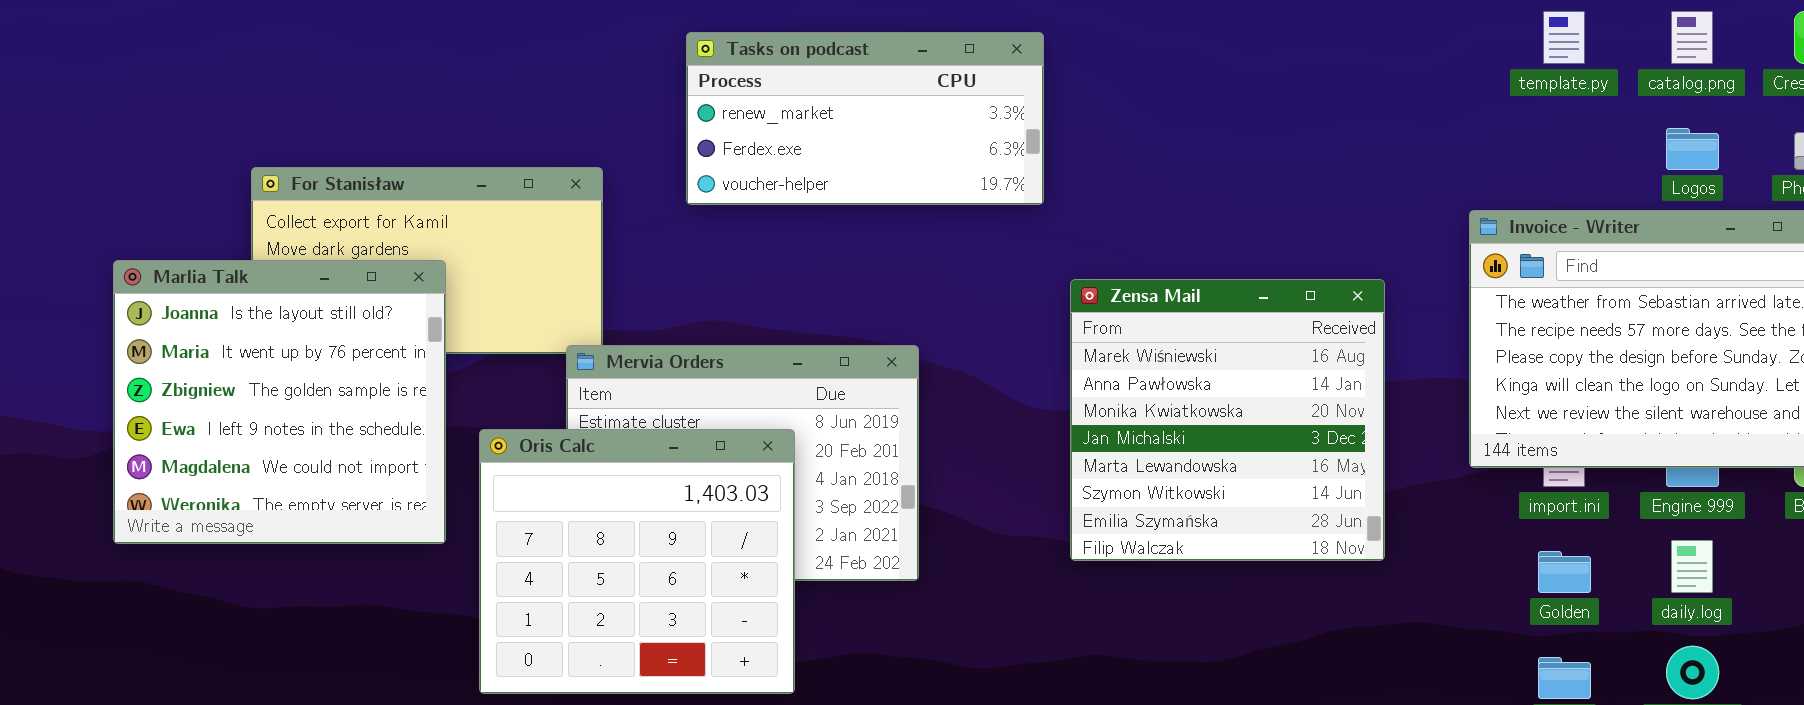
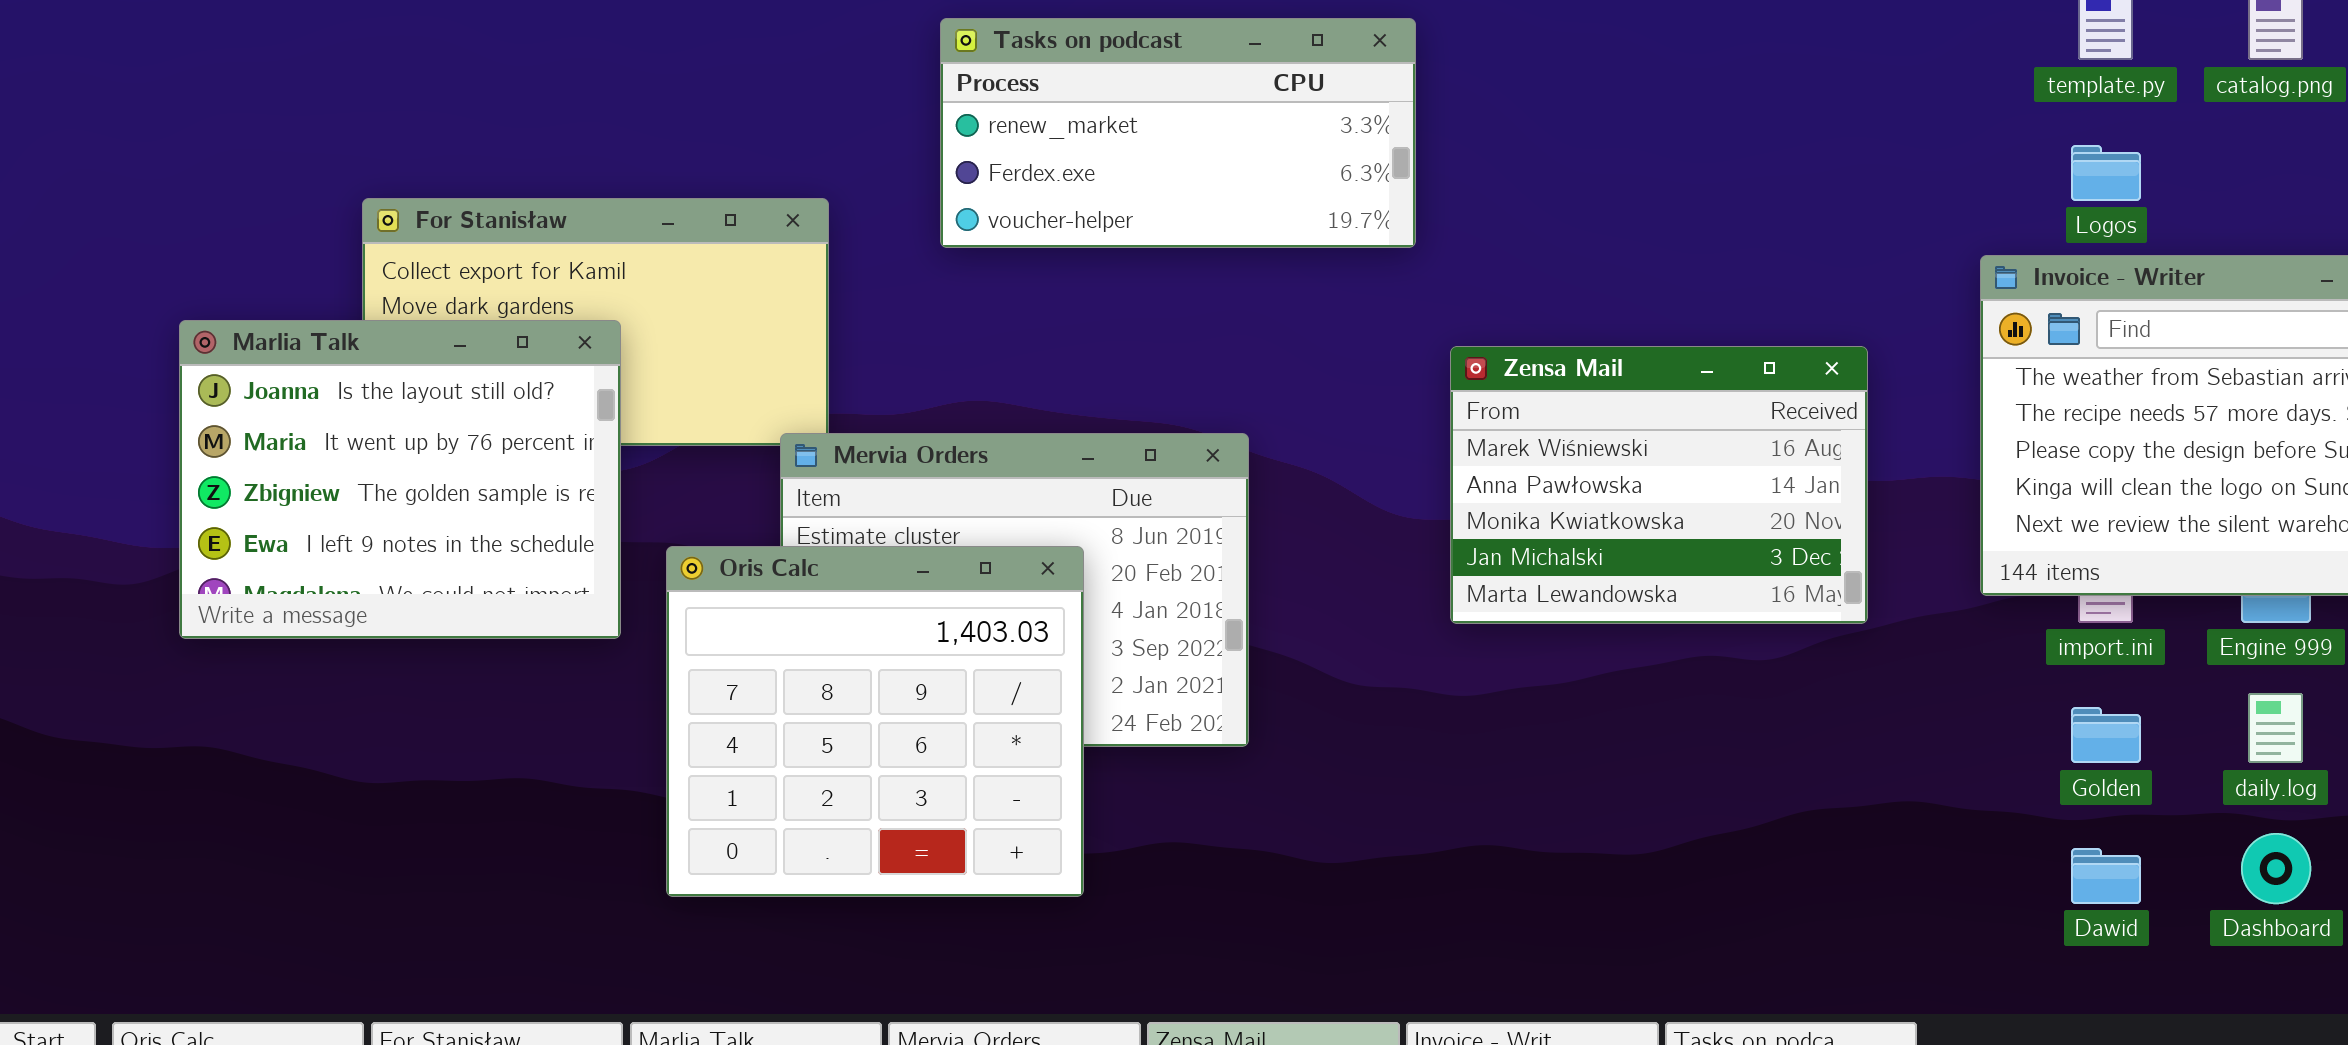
Logos: [1666,128,1719,170] -> [2071,145,2141,201], moved
Marlia Talk: [113,260,446,544] -> [179,320,621,639], resized
Zensa Mail: [1070,279,1385,561] -> [1450,346,1868,624], resized

